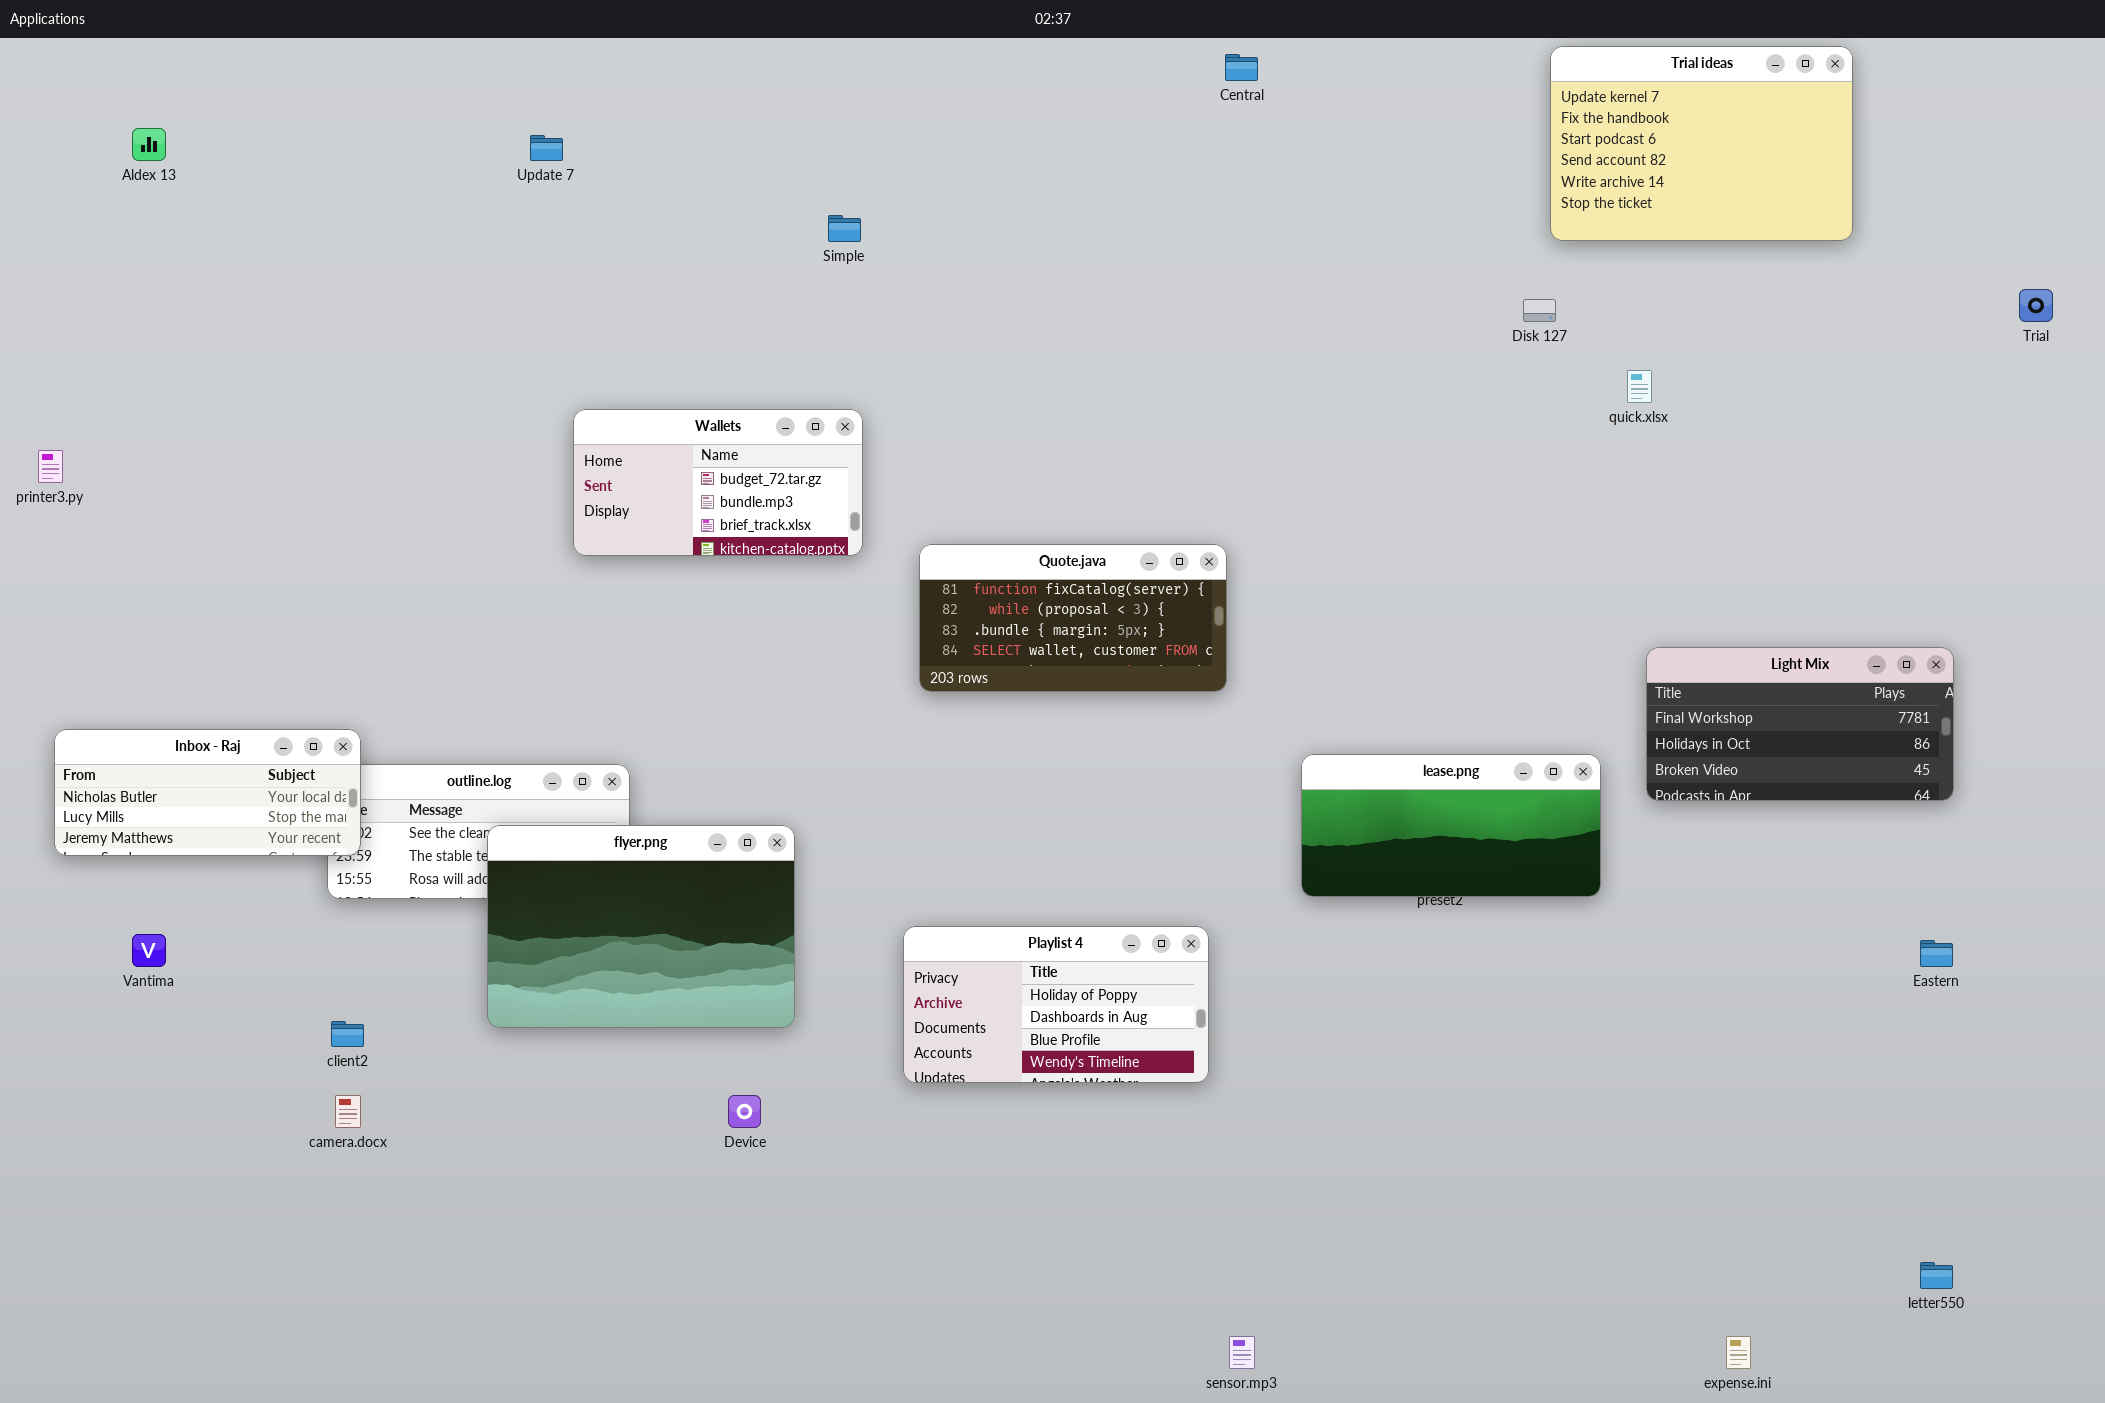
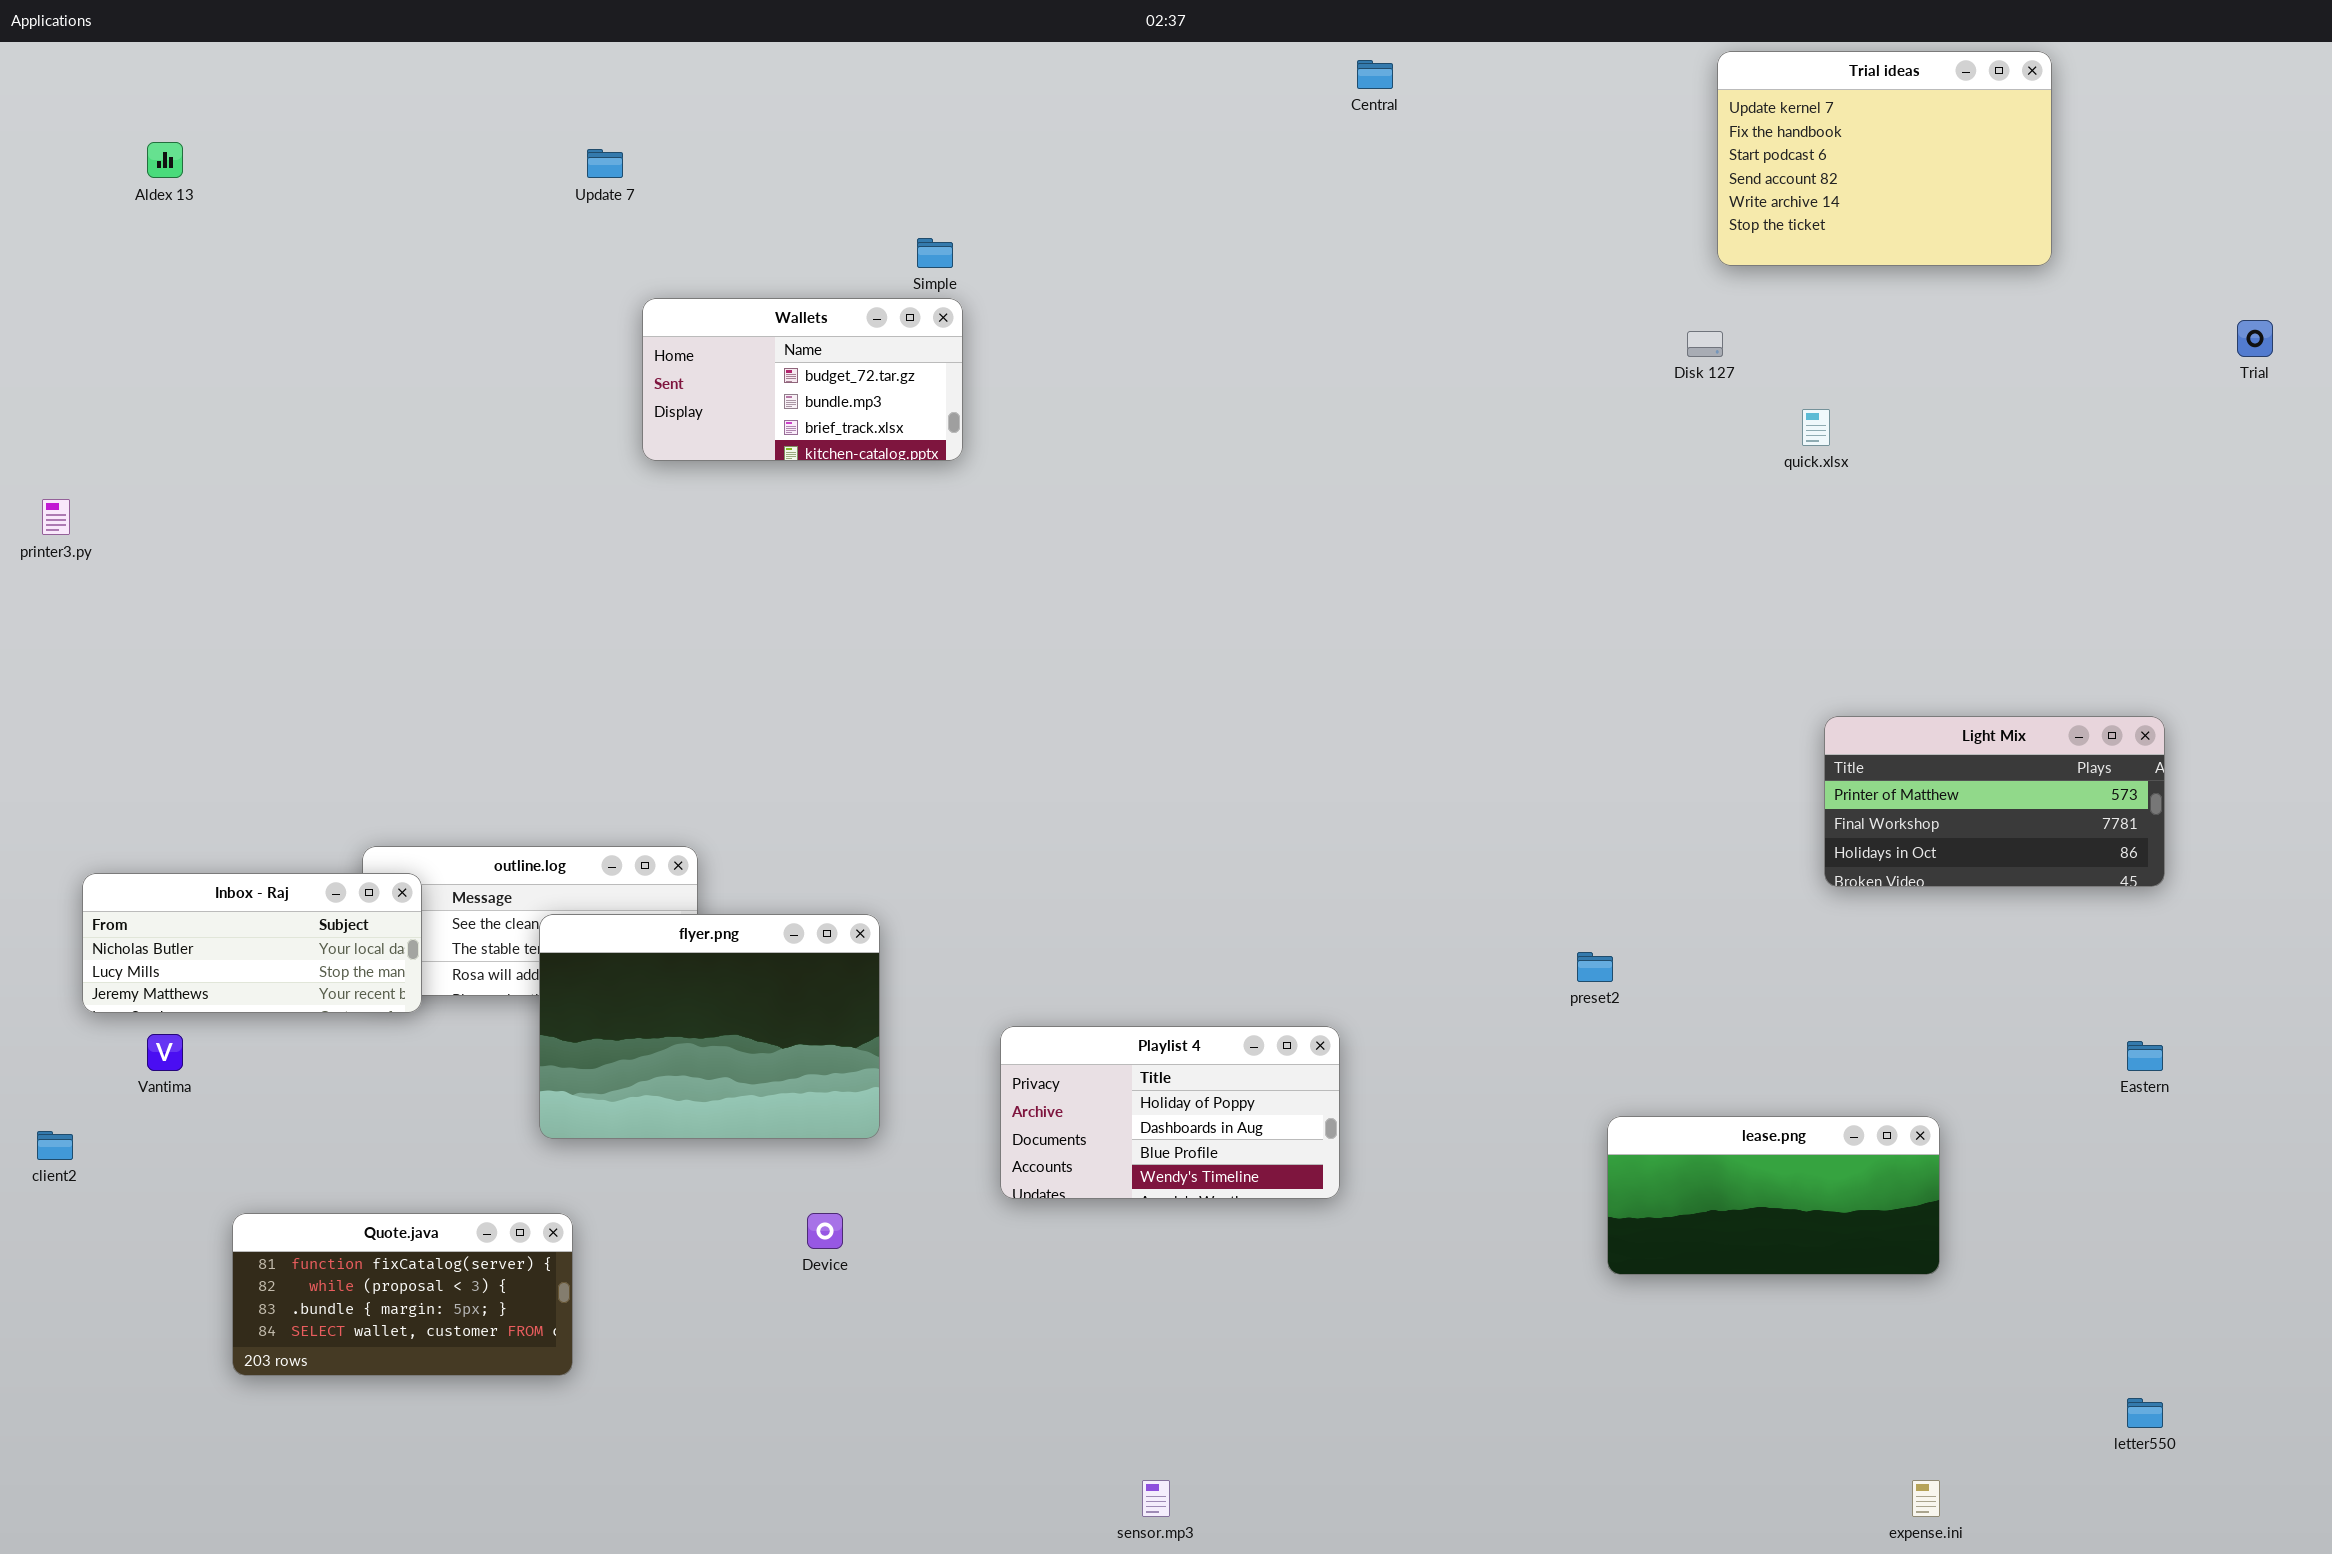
Wallets: [573,409,863,556] -> [642,298,963,461], moved
Quote.java: [919,544,1227,692] -> [232,1213,573,1376], moved
Light Mix: [1646,647,1954,801] -> [1824,716,2165,887], scrolled up 1 row
Inbox - Raj: [54,729,361,856] -> [82,873,422,1013], moved
lease.png: [1301,754,1601,897] -> [1607,1116,1940,1275], moved
client2: [331,1021,364,1047] -> [37,1131,73,1160], moved
sensor.mp3: [1229,1336,1255,1369] -> [1142,1480,1170,1517], moved

